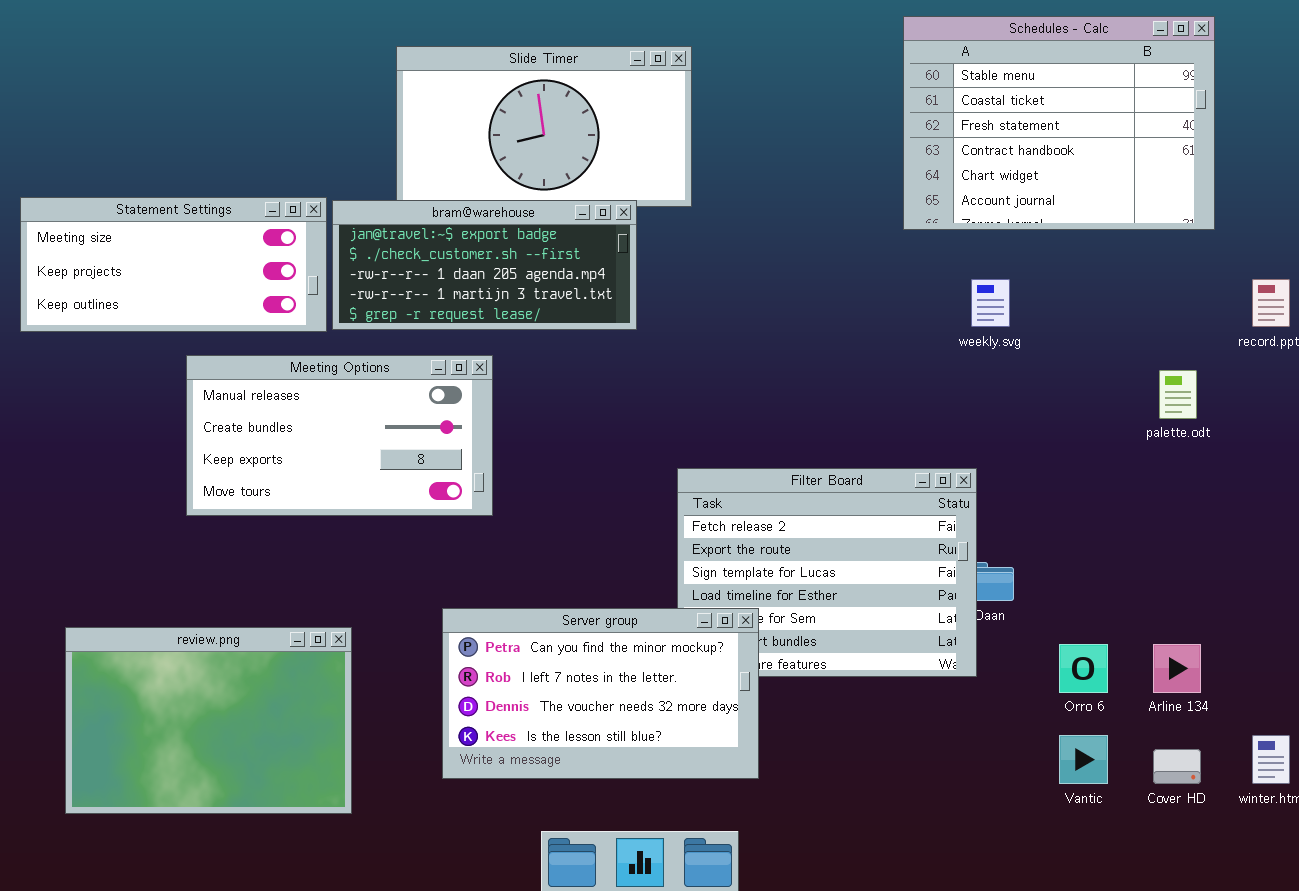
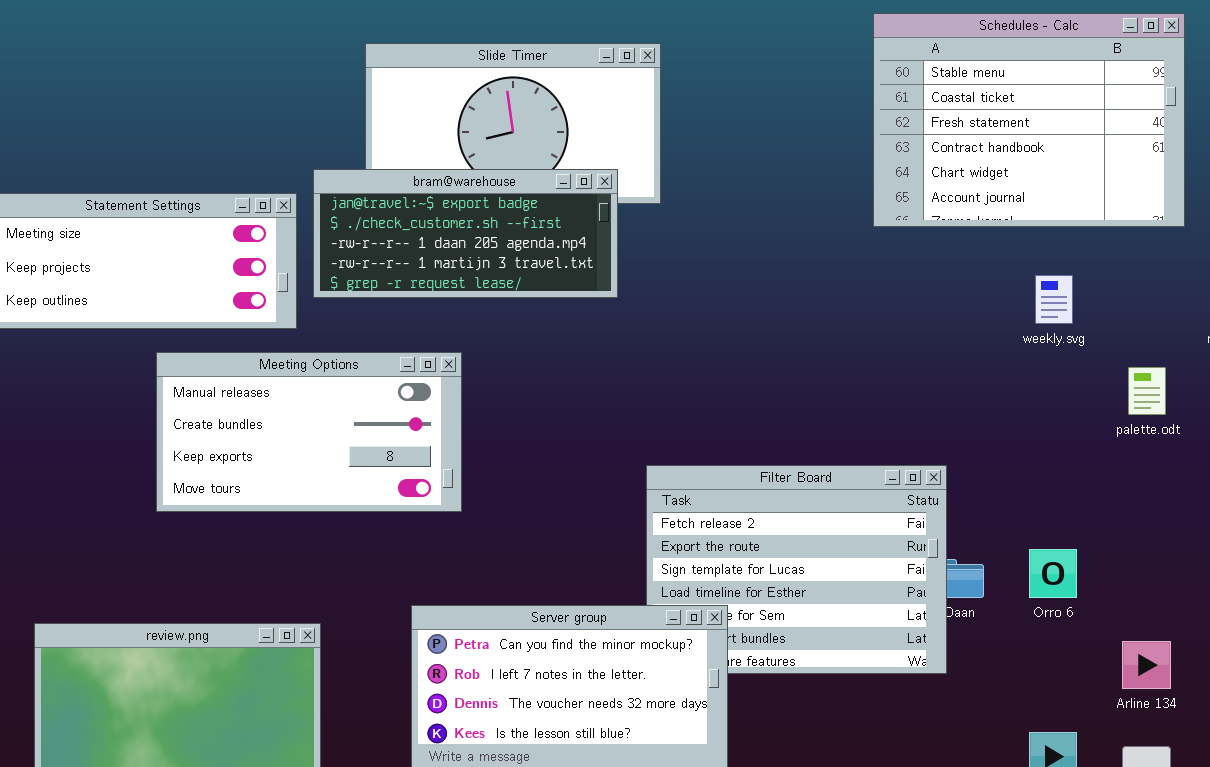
bram@warehouse: [332,200,637,330] -> [313,169,618,298], moved
weekly.svg: [971,279,1010,327] -> [1035,275,1073,324], moved
Orro 6: [1059,644,1108,693] -> [1029,549,1077,598], moved

